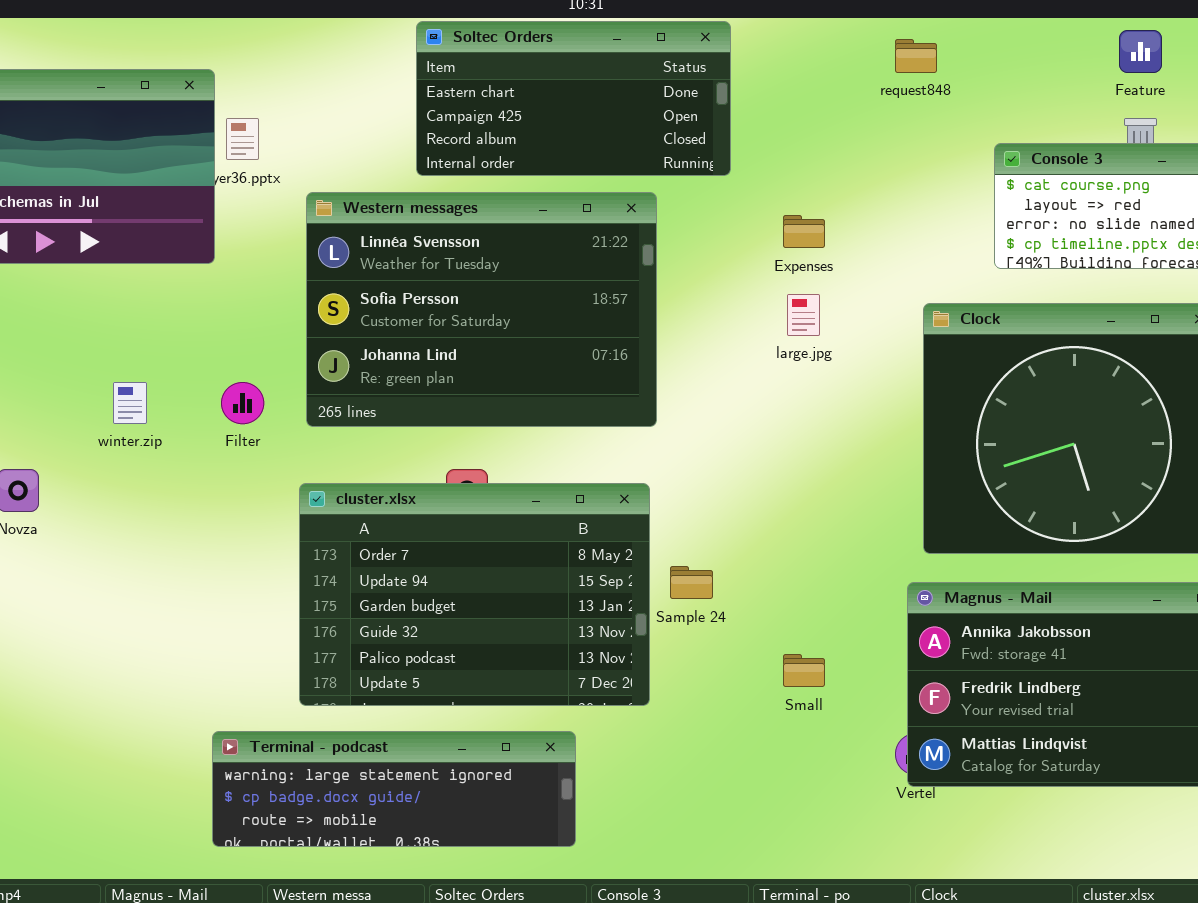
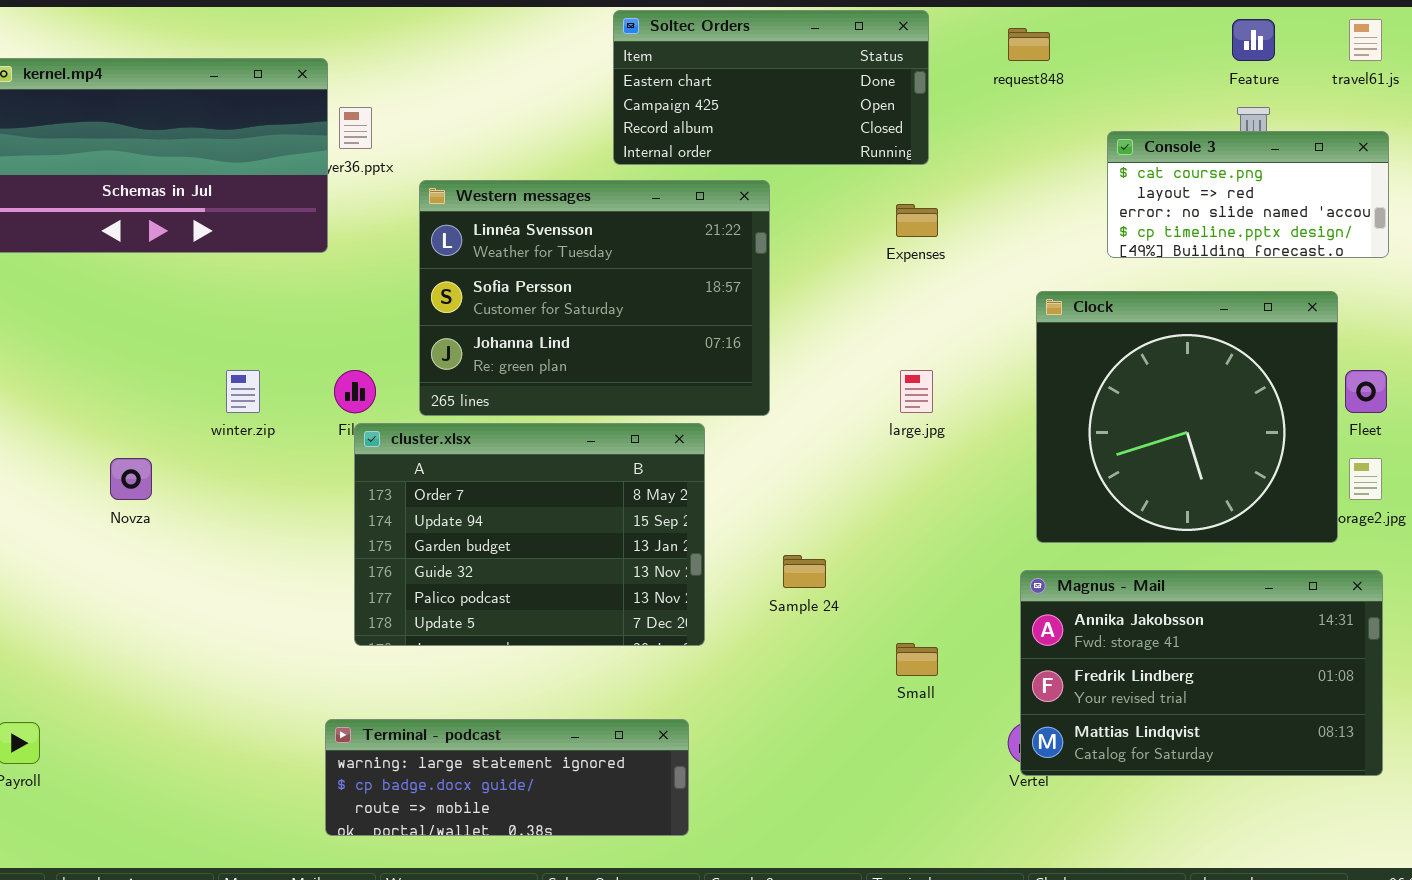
Soltec Orders: [416,21,731,176] -> [613,10,929,165], moved
large.jpg: [787,294,820,336] -> [900,370,933,413], moved
cluster.xlsx: [299,483,650,706] -> [354,423,705,646], moved

